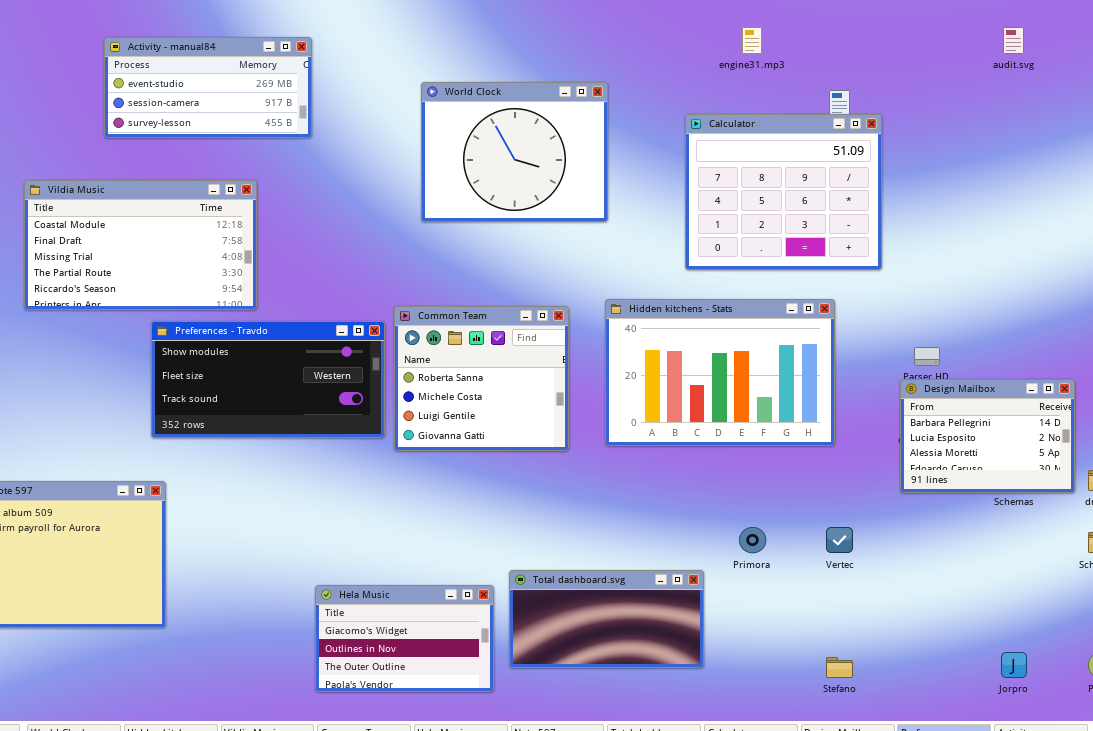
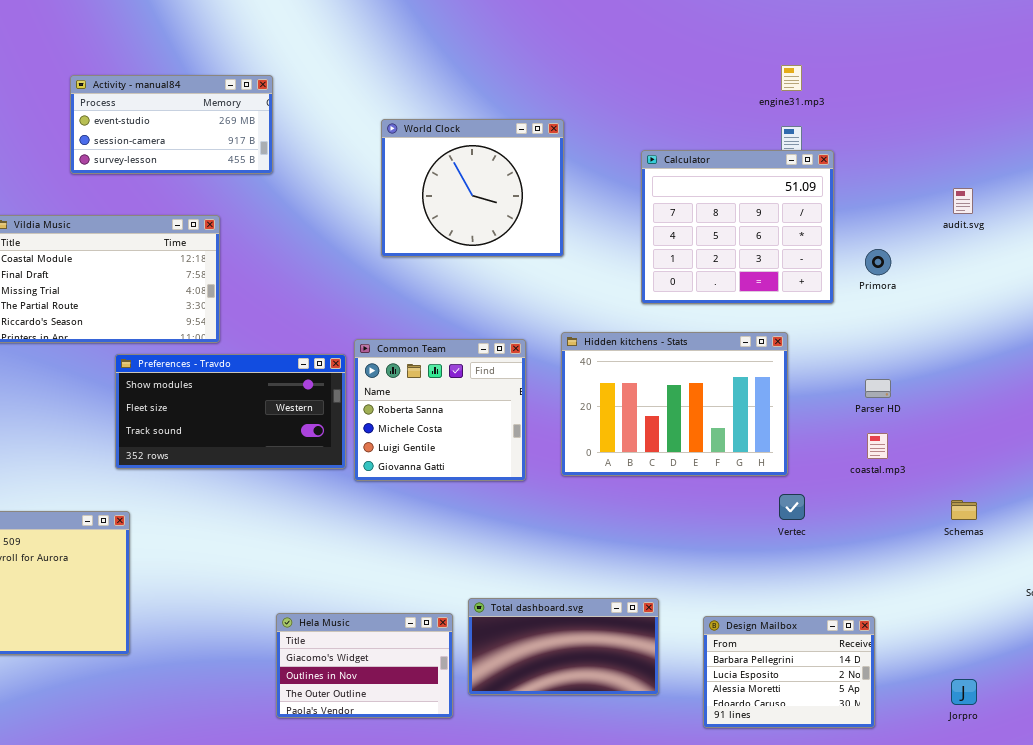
engine31.mp3: [742,27,762,54] -> [781,65,802,91], moved
audit.svg: [1003,27,1024,54] -> [953,188,973,214], moved
Design Mailbox: [900,379,1075,493] -> [703,616,875,728], moved
Primora: [739,527,766,553] -> [865,249,891,275], moved
Vertec: [826,527,853,553] -> [779,494,805,520], moved

